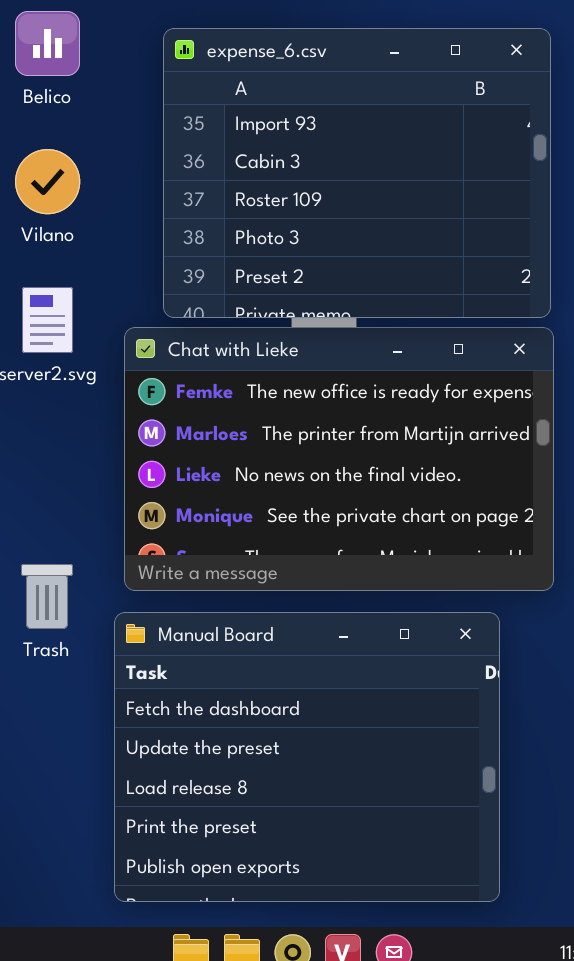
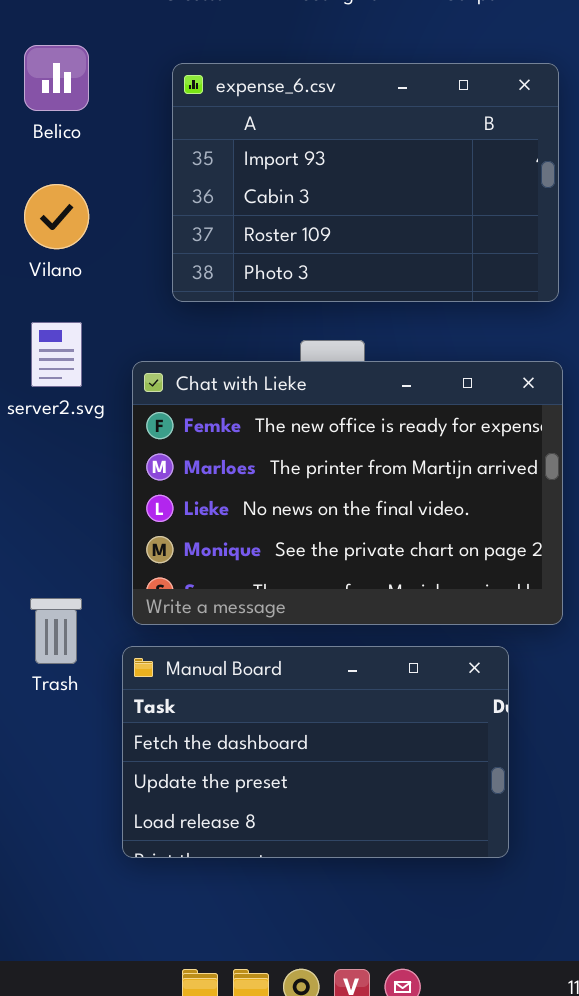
expense_6.csv: [163,28,551,318] -> [172,63,559,302], resized
Manual Board: [114,612,500,902] -> [122,646,509,858], resized

